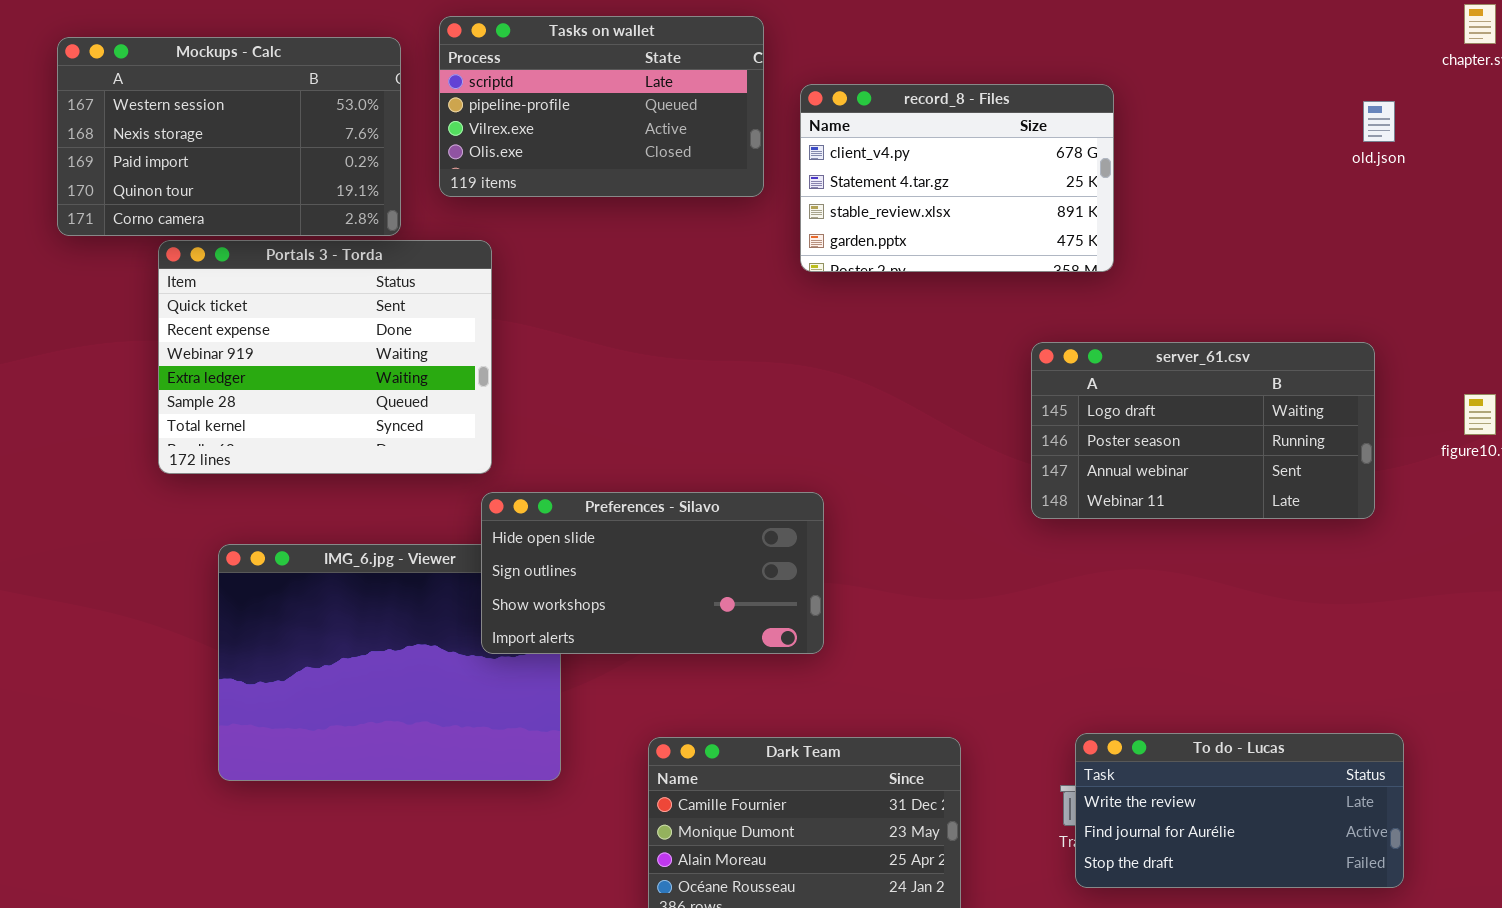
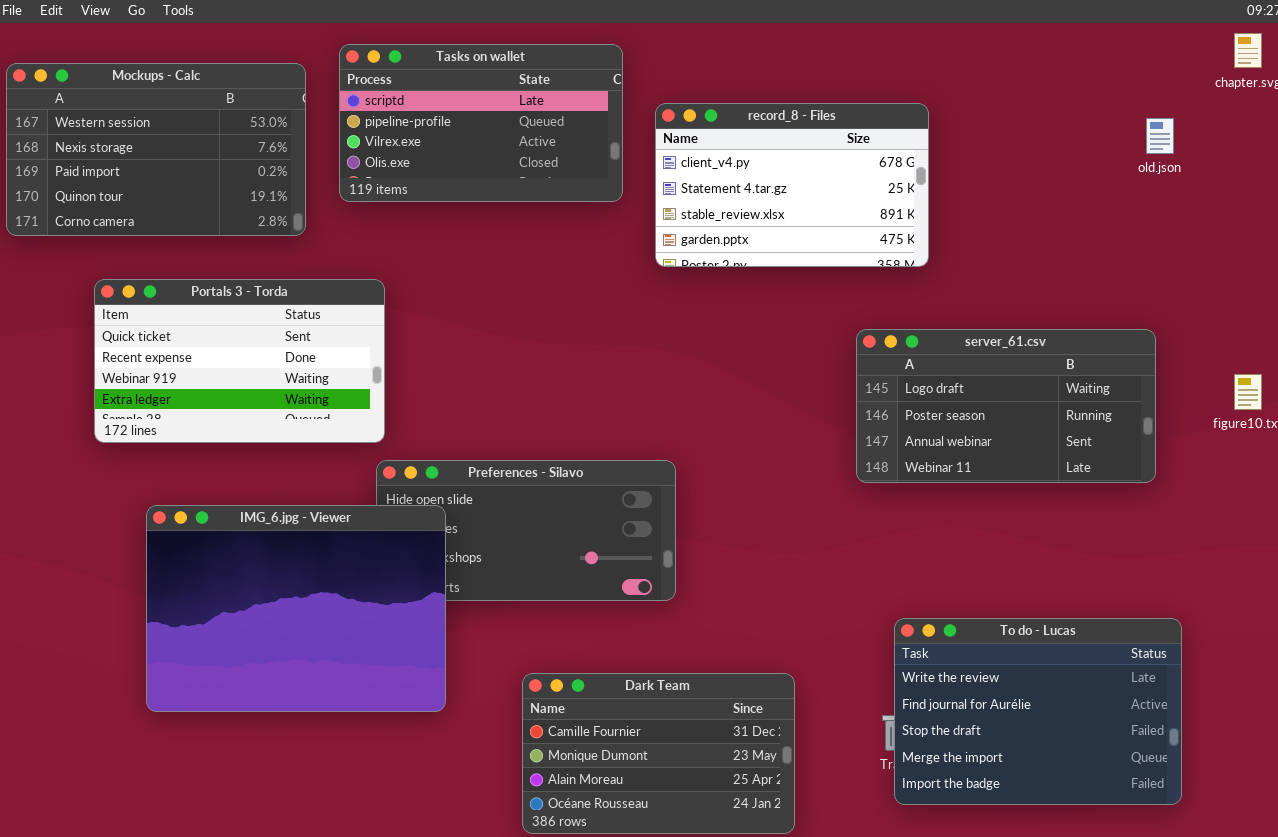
Portals 3 - Torda: [158,240,492,474] -> [94,279,385,443], resized
IMG_6.jpg - Viewer: [218,544,561,781] -> [146,505,446,712], raised
To do - Lucas: [1075,733,1404,888] -> [894,618,1182,805], resized

